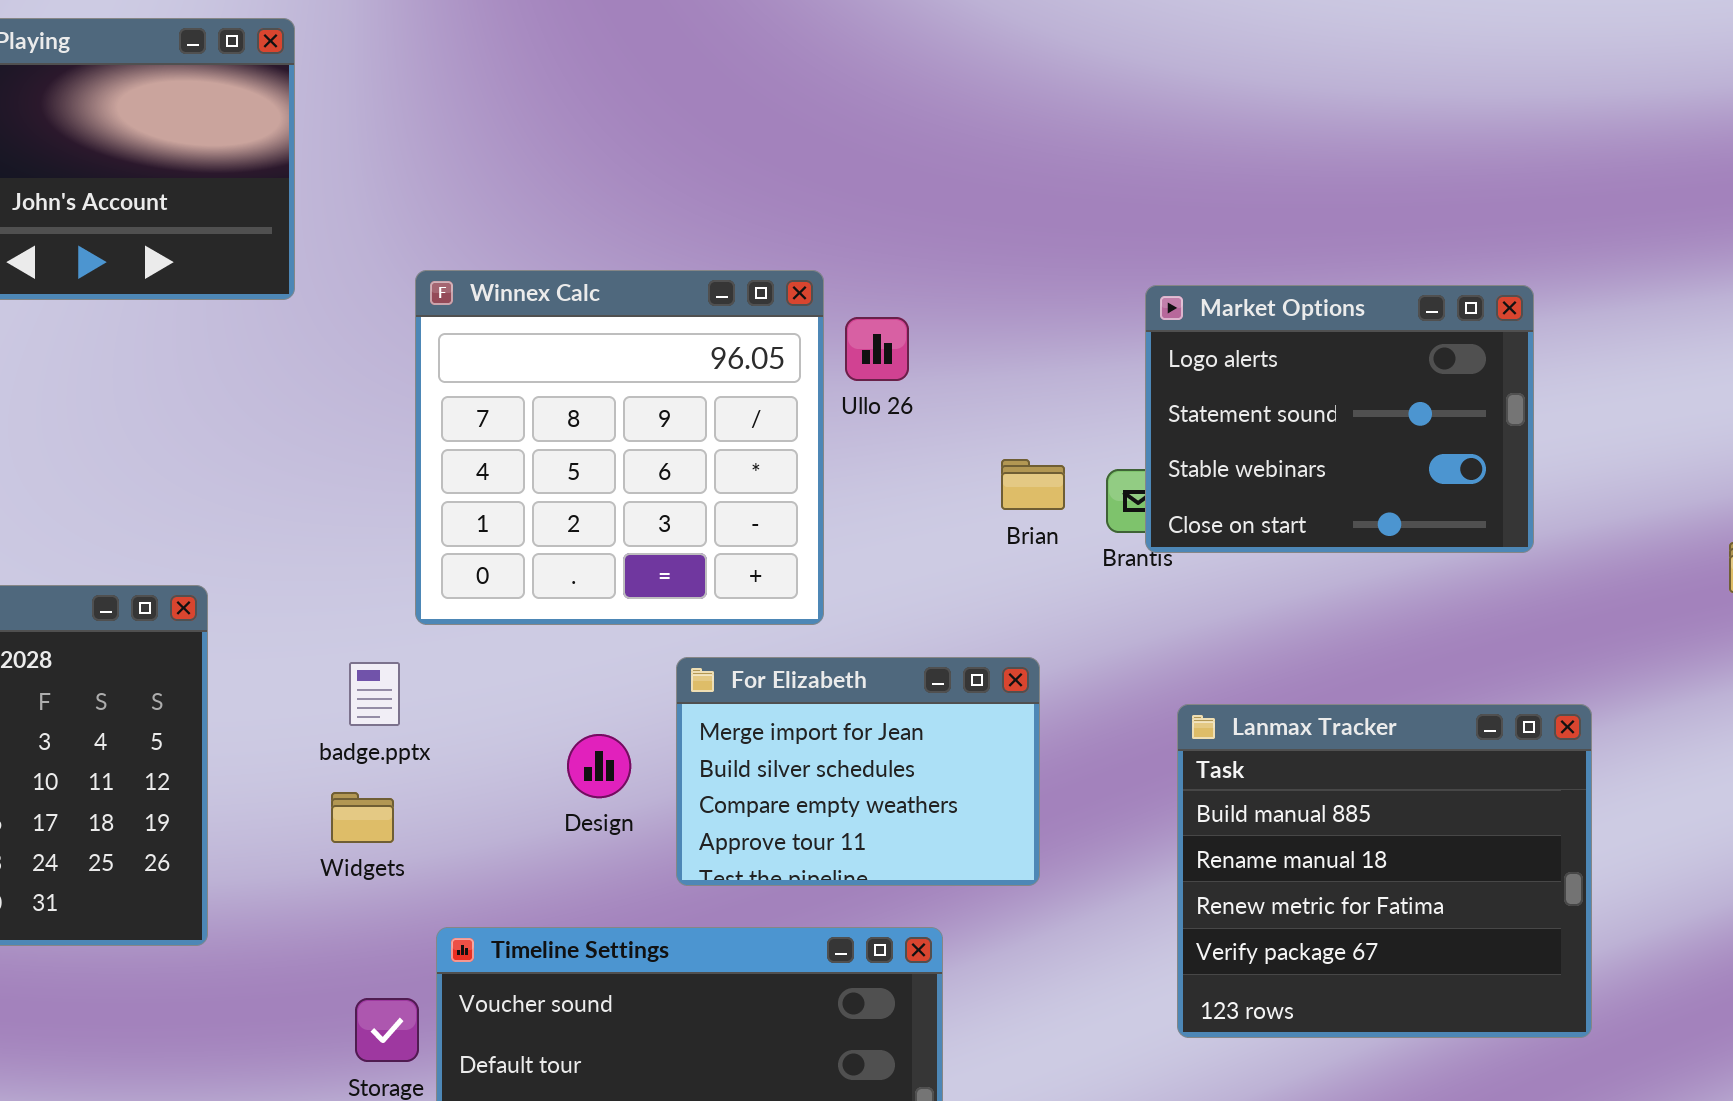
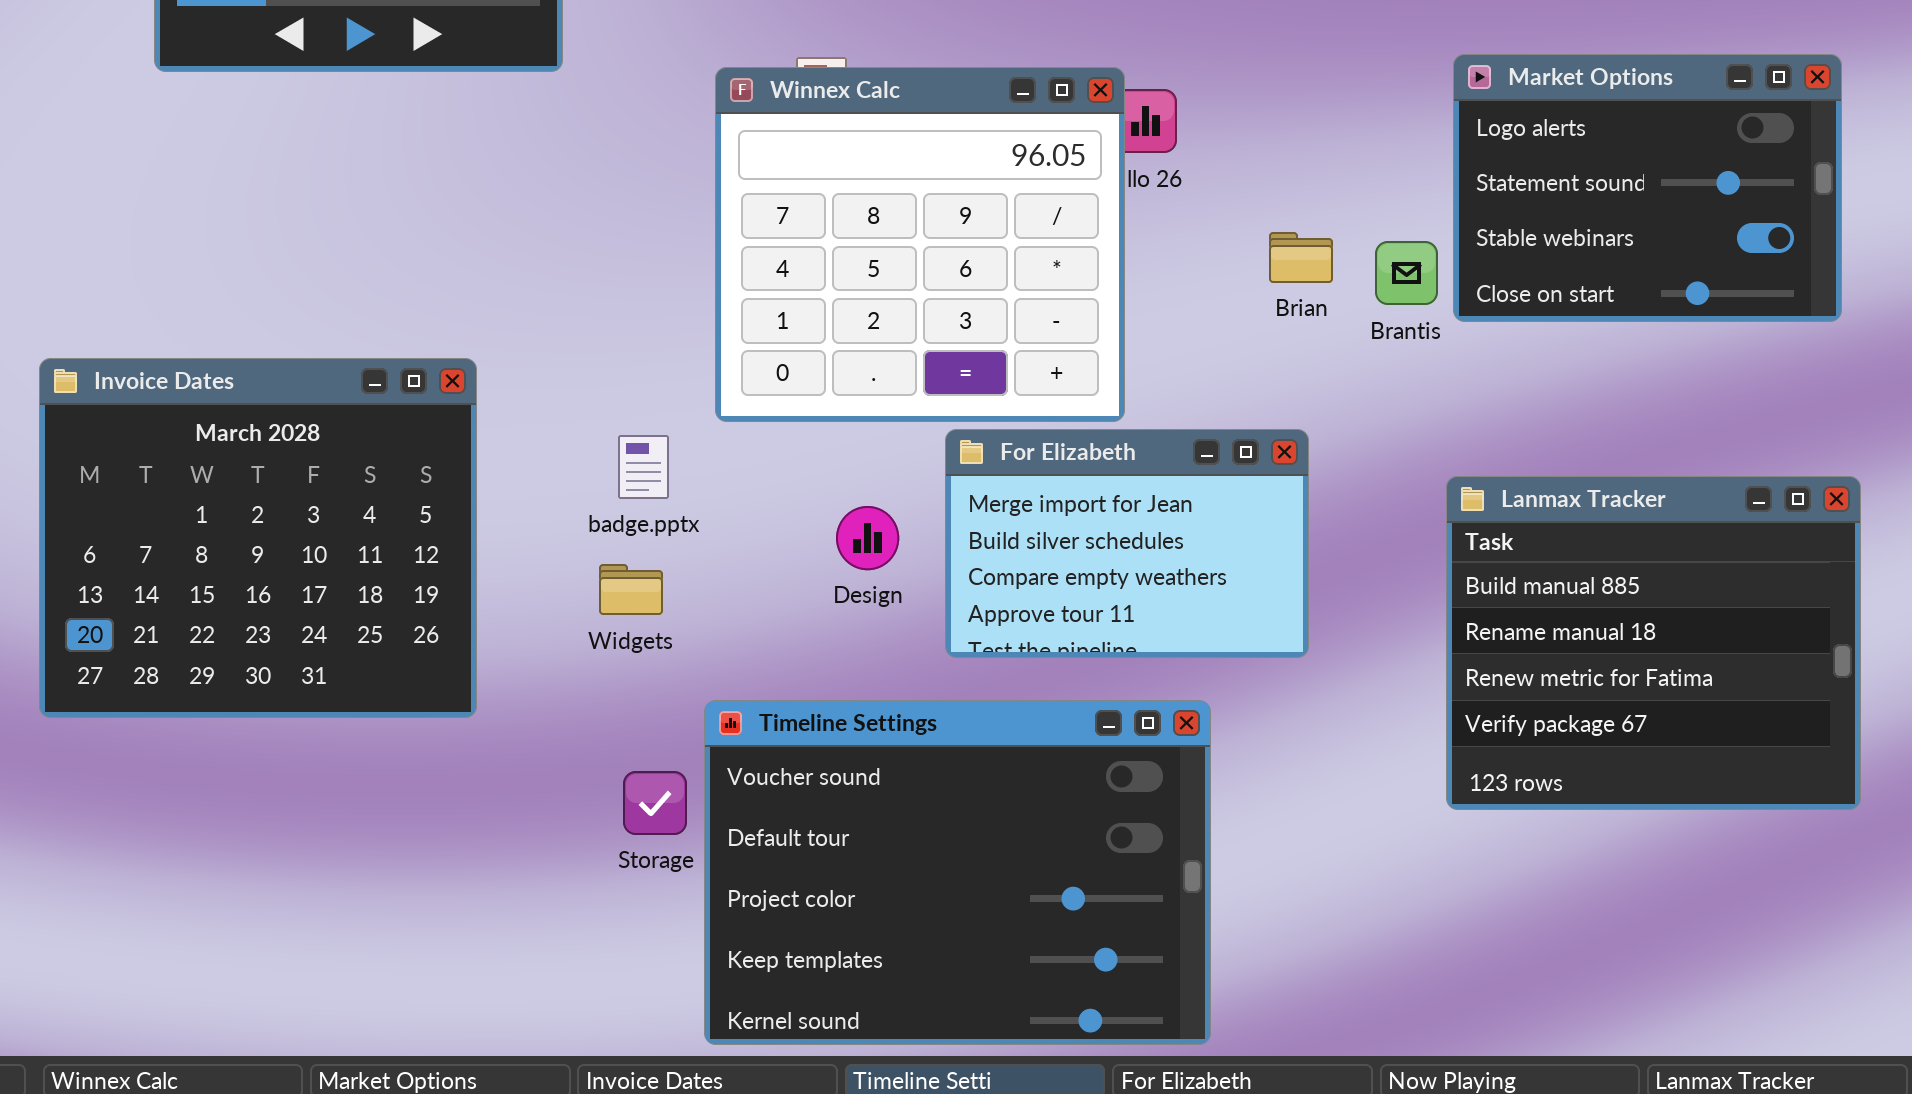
Winnex Calc: [415,270,824,625] -> [715,67,1125,422], moved
Market Options: [1145,285,1534,553] -> [1453,54,1842,322], moved

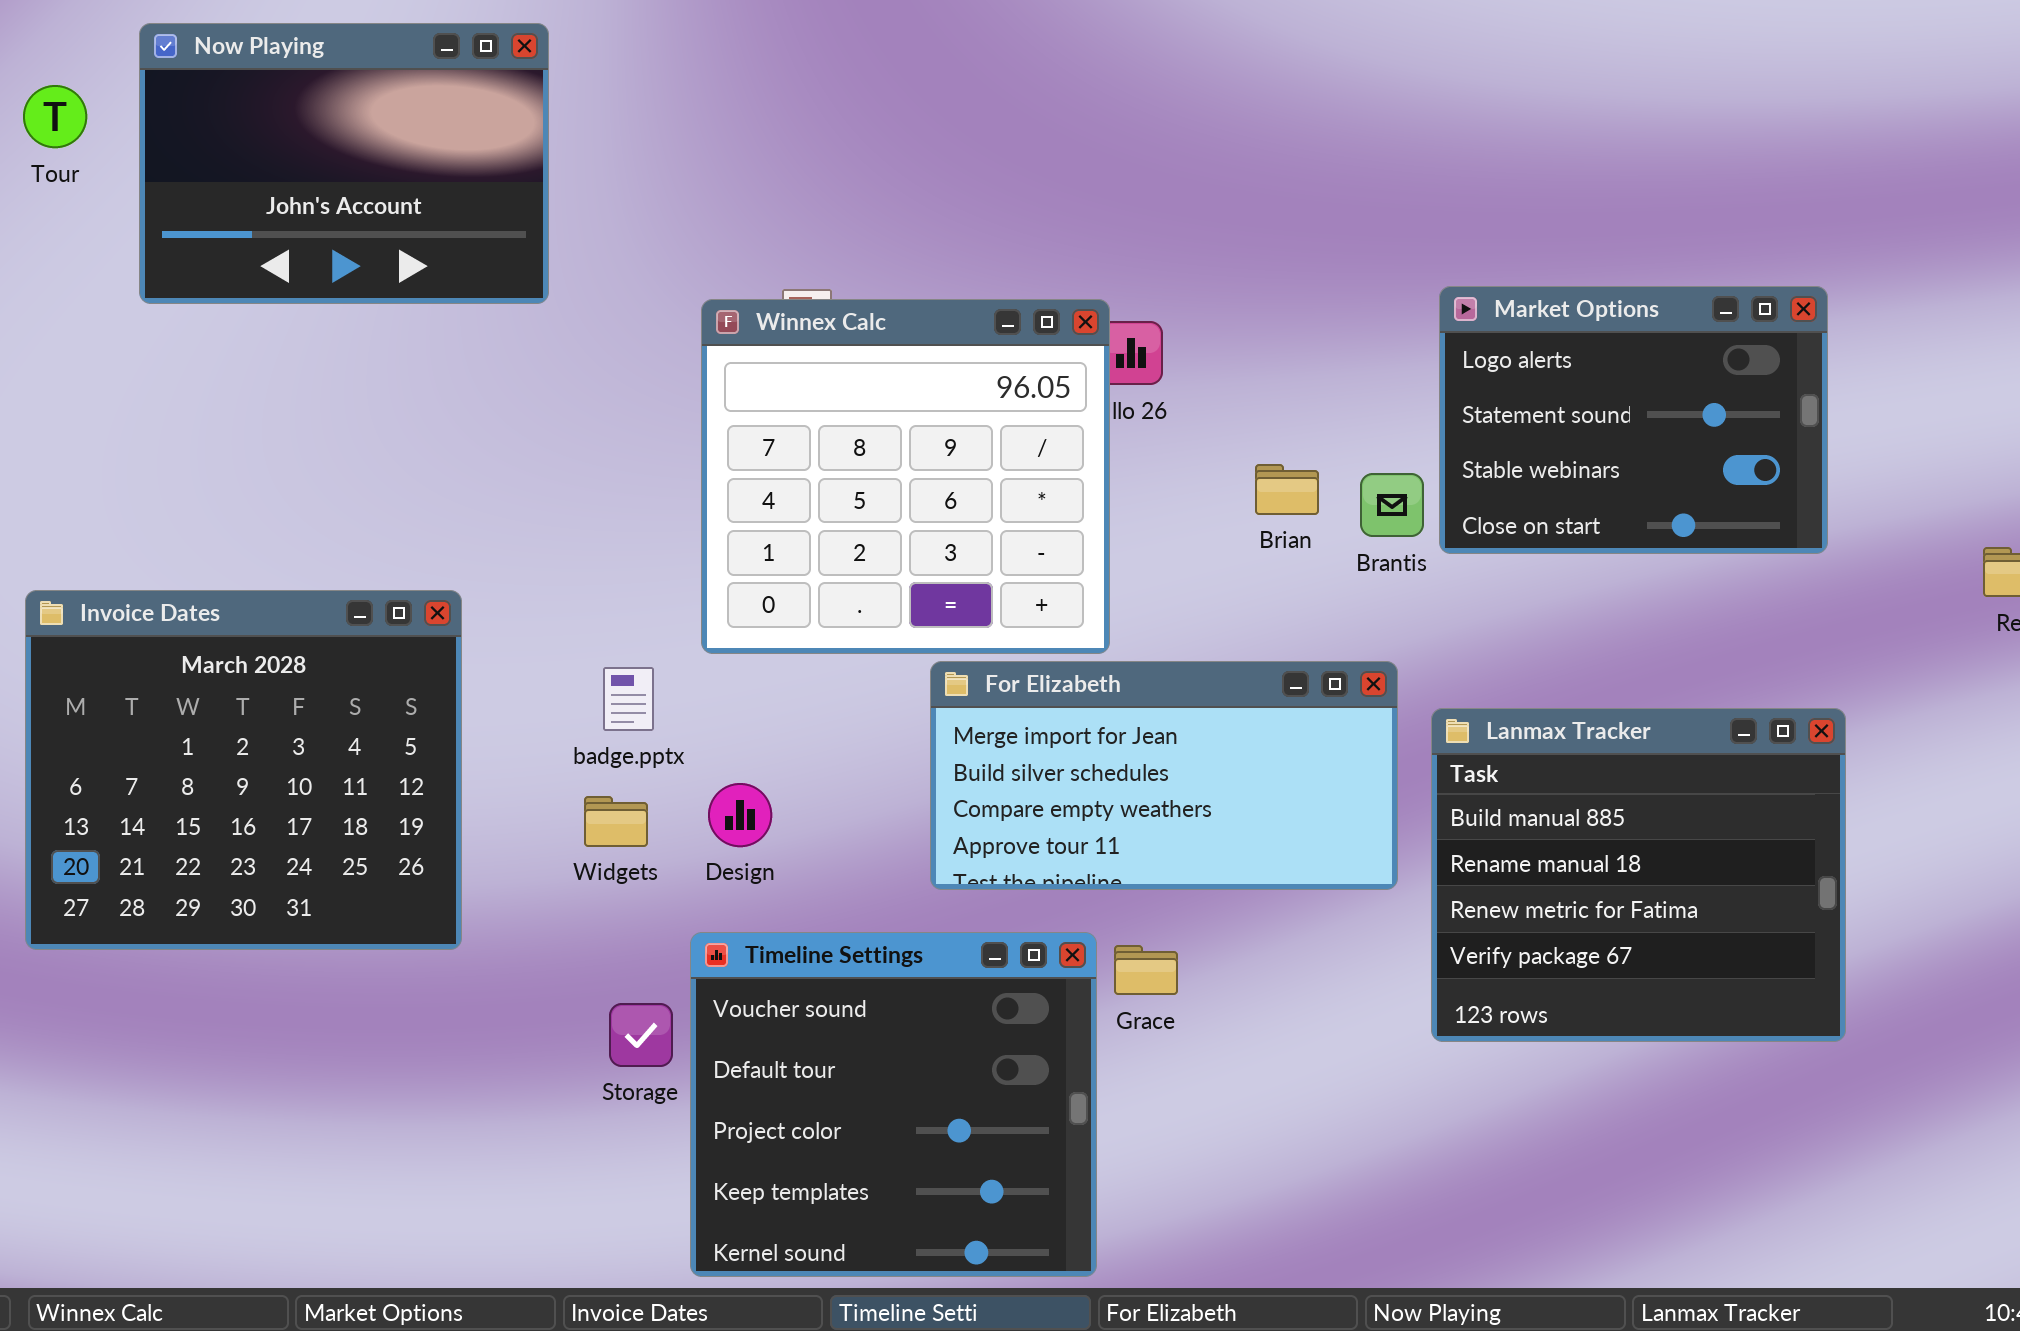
For Elizabeth: [945,429,1309,658] -> [930,661,1398,890], resized
Design: [836,506,899,570] -> [708,783,772,847], moved
Timeline Settings: [704,700,1211,1045] -> [690,932,1097,1277], resized

